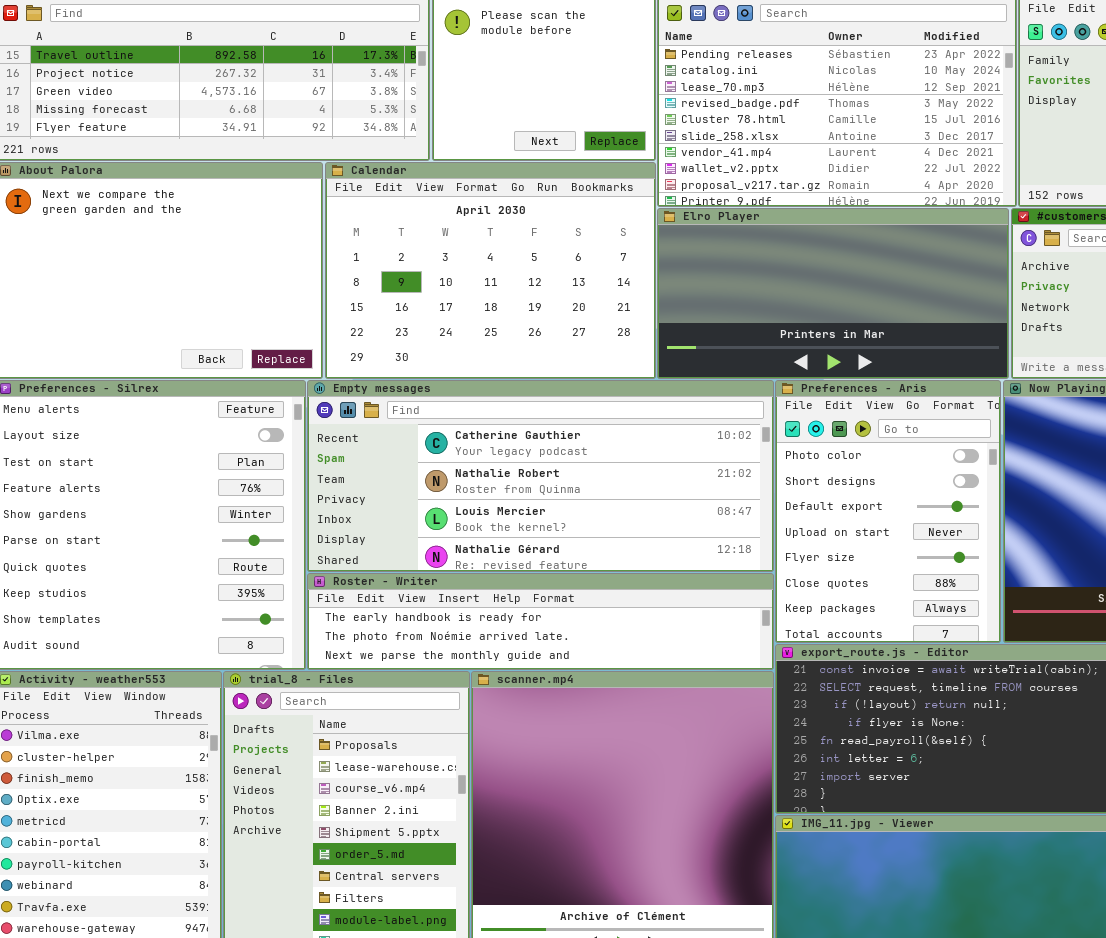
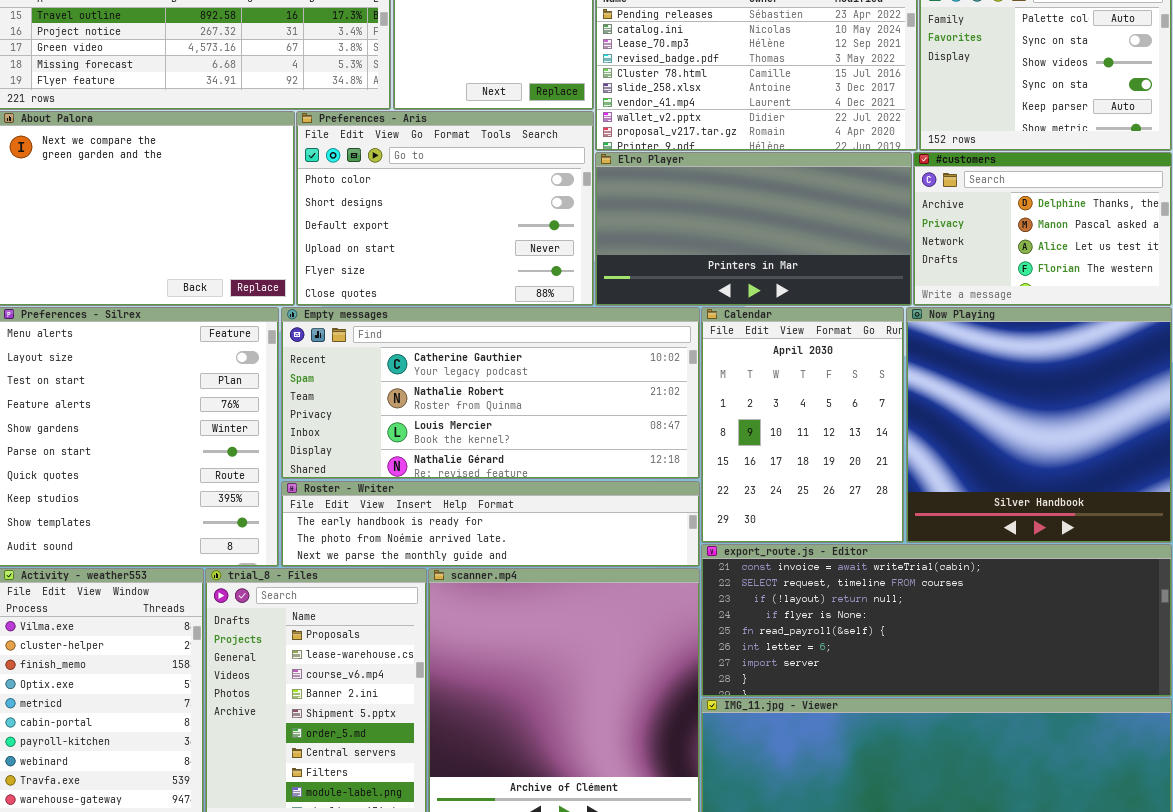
Calendar: [325,162,656,379] -> [701,307,904,543], moved, resized
Preferences - Aris: [775,380,1001,643] -> [296,111,594,306], moved, resized

